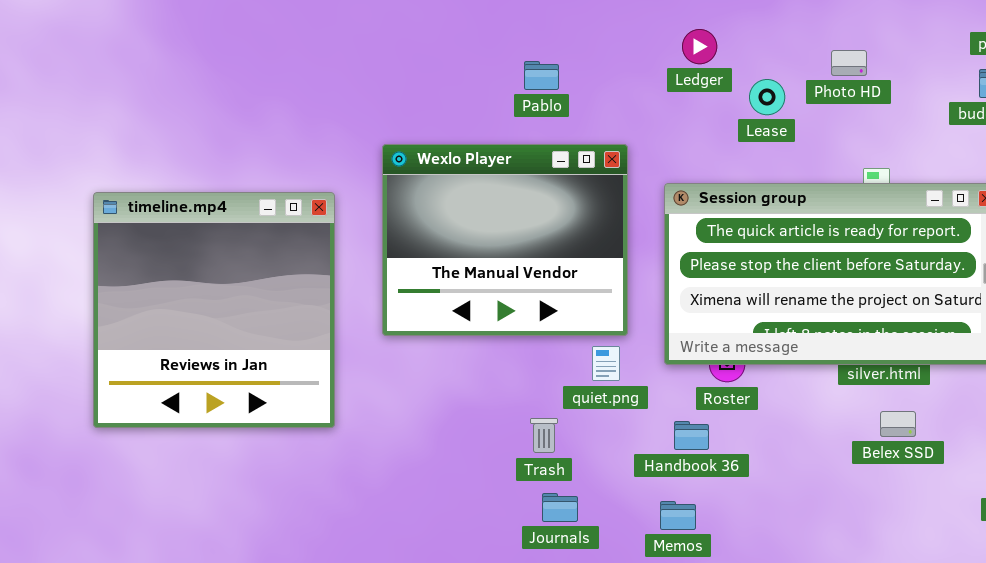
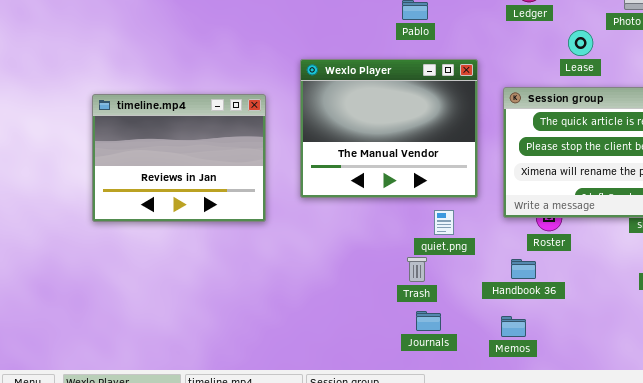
Lease: [749,79,785,115] -> [568,30,593,56], moved
timeline.mp4: [93,192,335,428] -> [92,94,266,222], resized
quiet.png: [592,346,620,381] -> [434,210,454,235], moved

